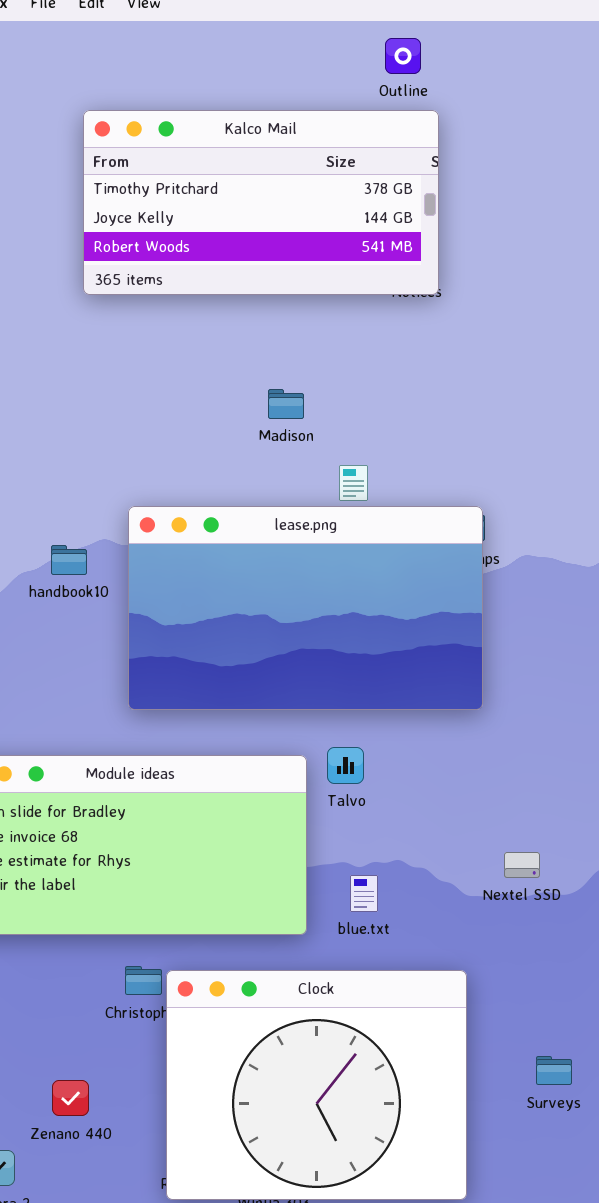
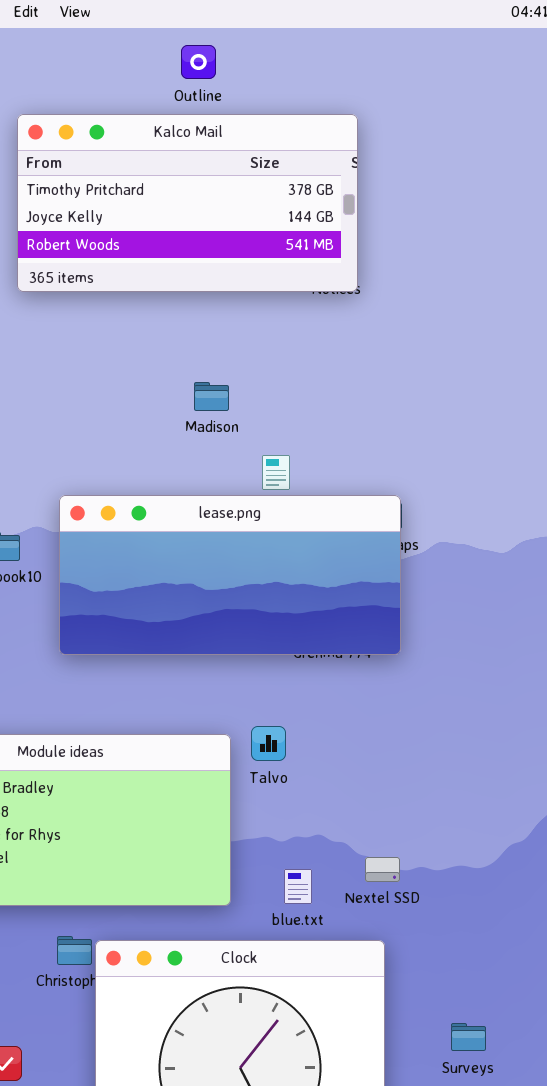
Outline: [385,38,421,74] -> [181,45,216,79], moved
lease.png: [128,506,483,710] -> [59,495,401,655], resized
Nextel SSD: [504,852,540,878] -> [365,857,400,882], moved
blue.txt: [350,875,378,912] -> [284,869,312,904], moved

